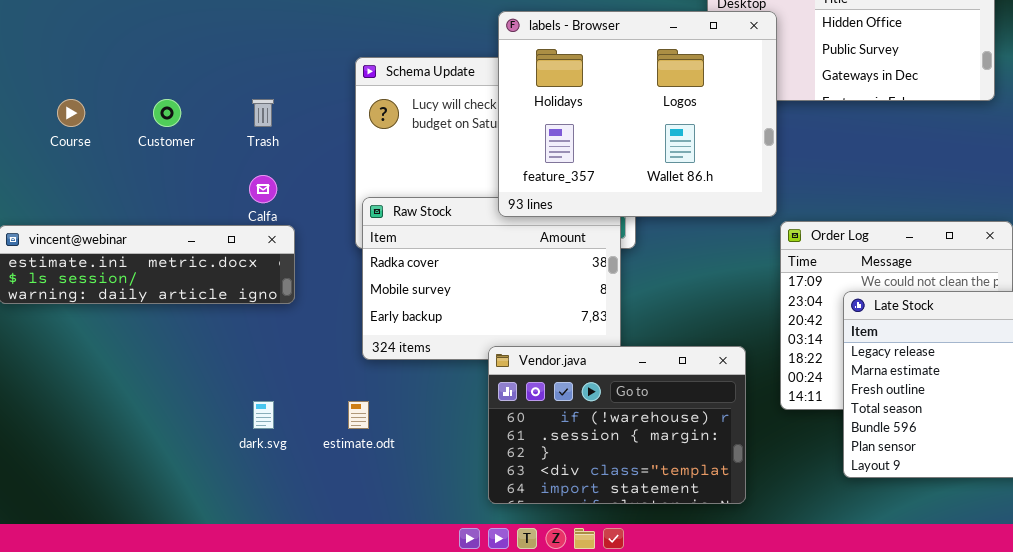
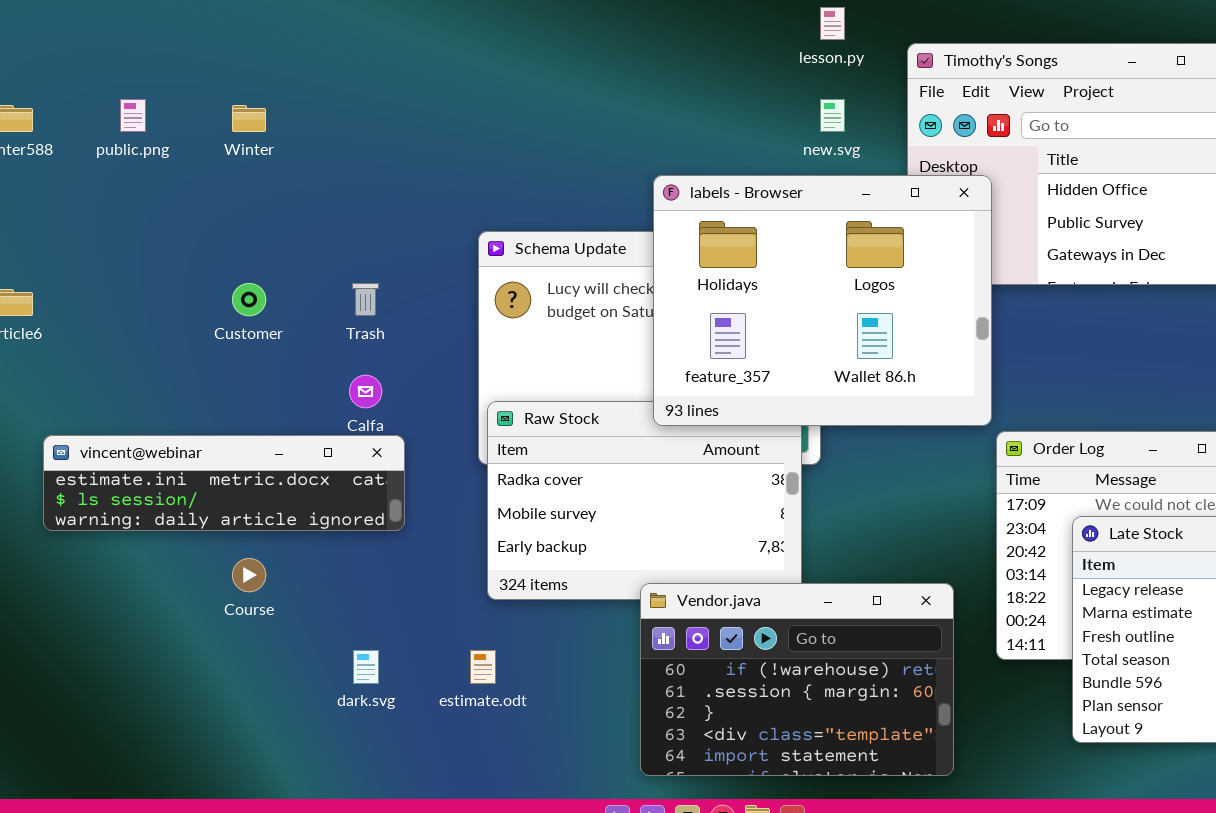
Course: [57,99,85,127] -> [232,558,266,592], moved

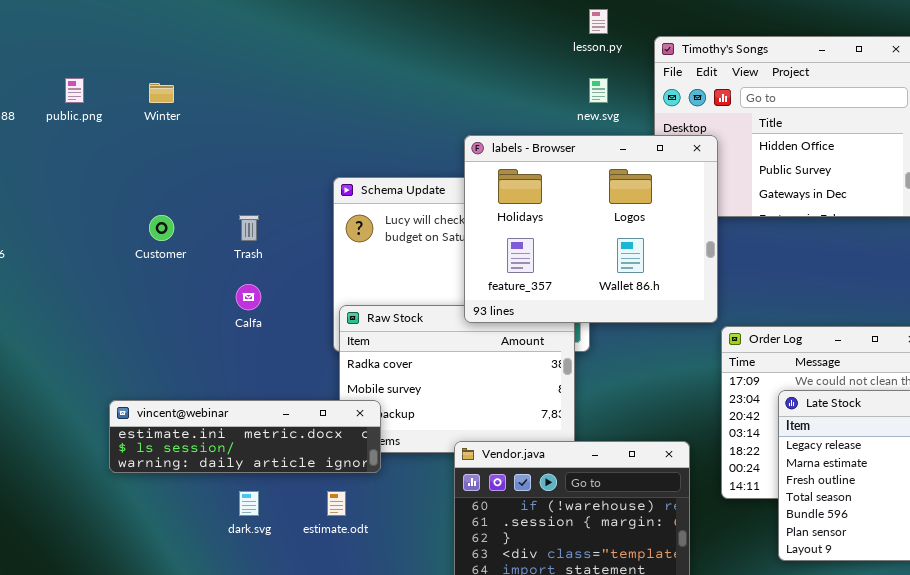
vincent@webinar: [43,435,405,531] -> [109,400,381,473], moved

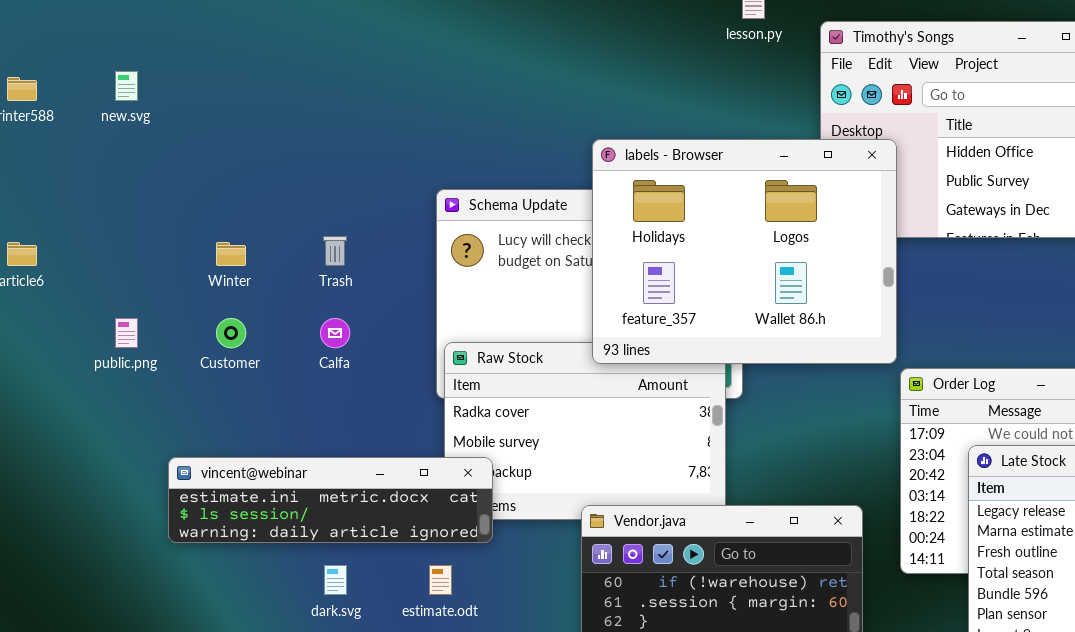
public.png: [65,78,84,103] -> [115,318,138,348], moved
new.svg: [589,78,608,103] -> [115,71,138,101], moved
Winter: [149,83,174,103] -> [216,242,246,266], moved
Customer: [149,215,174,241] -> [216,318,246,348], moved

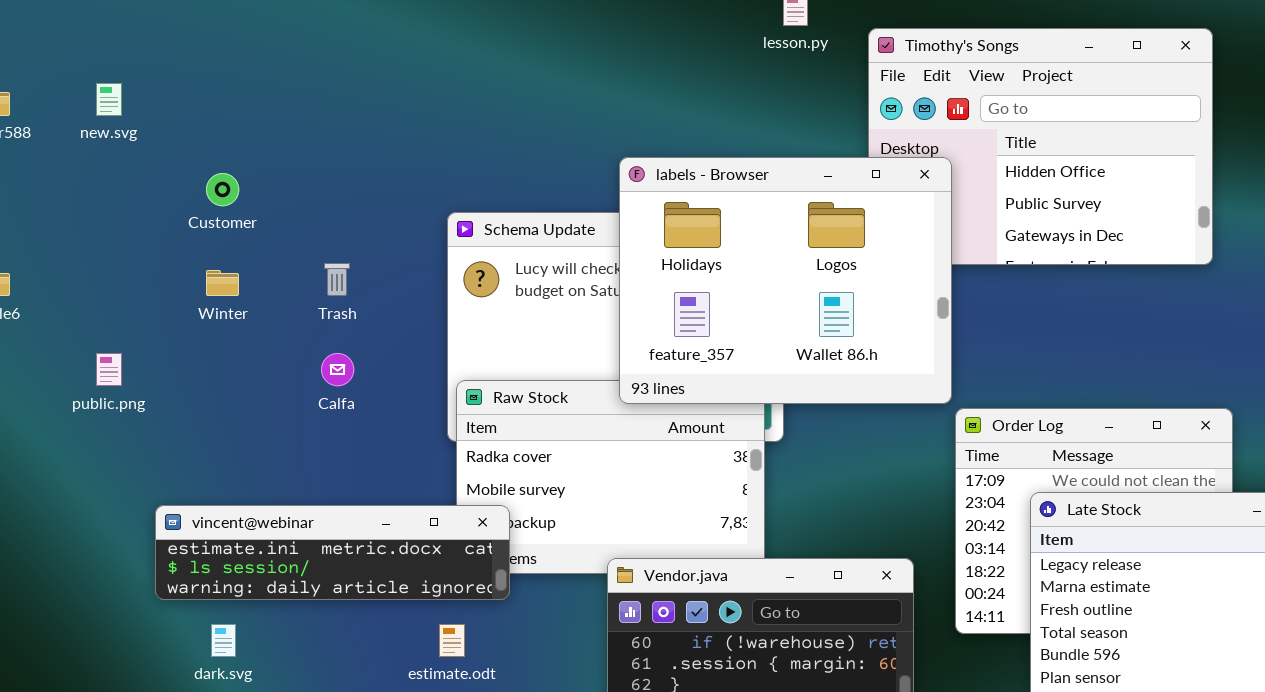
Customer: [216,318,246,348] -> [206,173,239,206], moved
dark.svg: [324,565,347,595] -> [211,624,236,657], moved

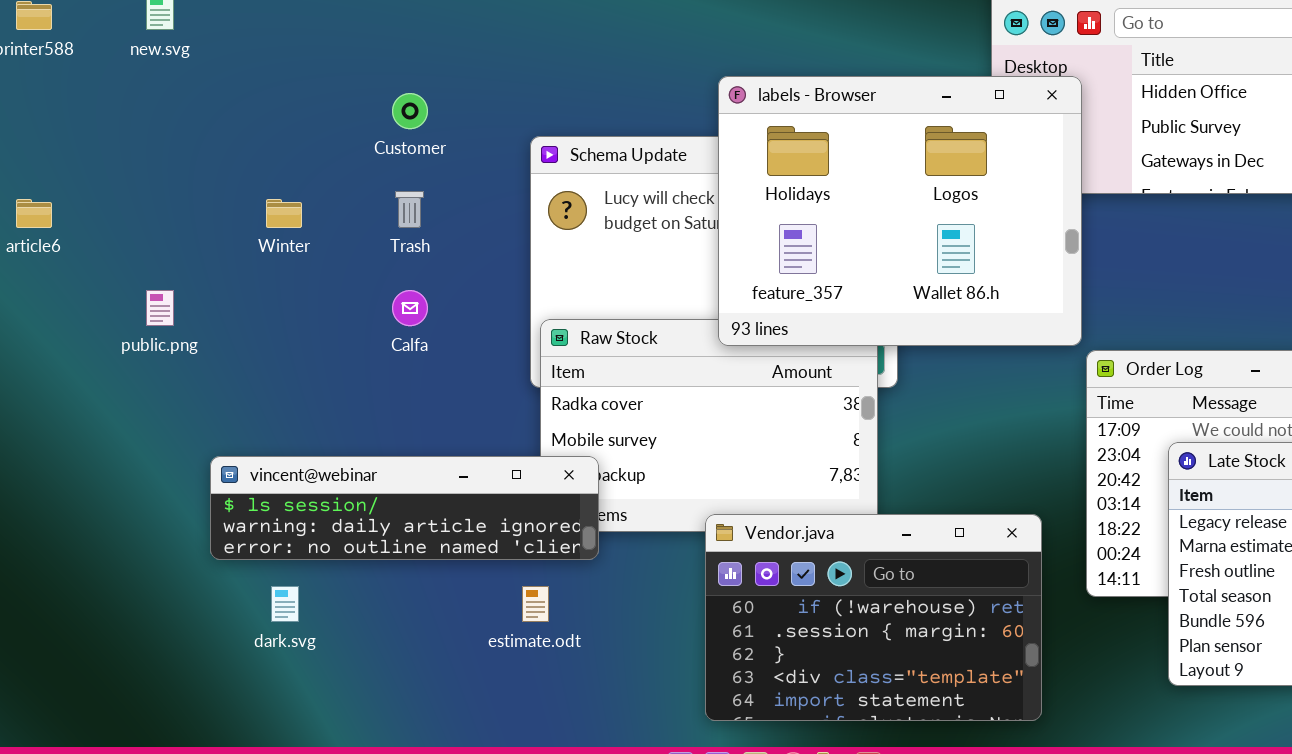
Customer: [206,173,239,206] -> [392,93,428,129], moved
vincent@webinar: [155,505,510,600] -> [210,456,599,560], scrolled down 1 row

